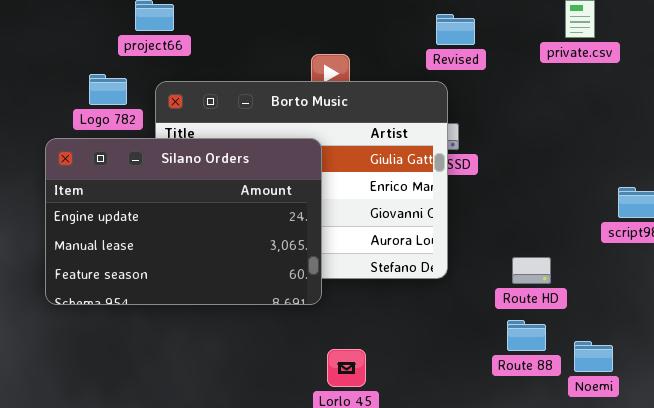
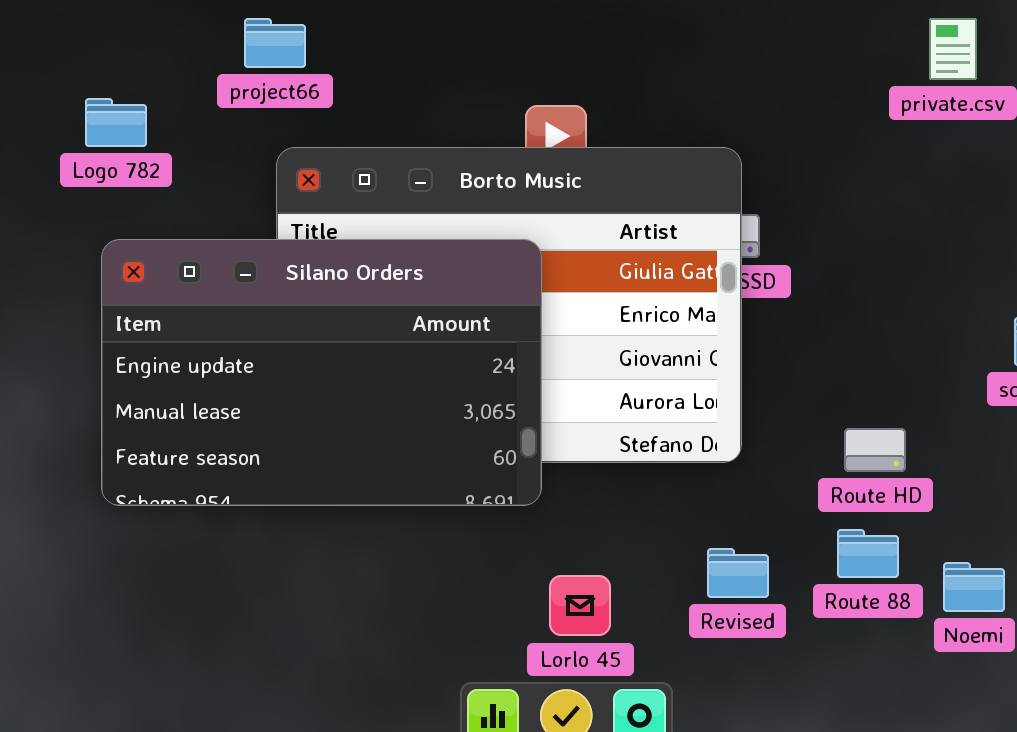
Revised: [436,14,475,45] -> [707,548,769,598], moved
Logo 782: [89,74,127,105] -> [85,98,147,147], moved

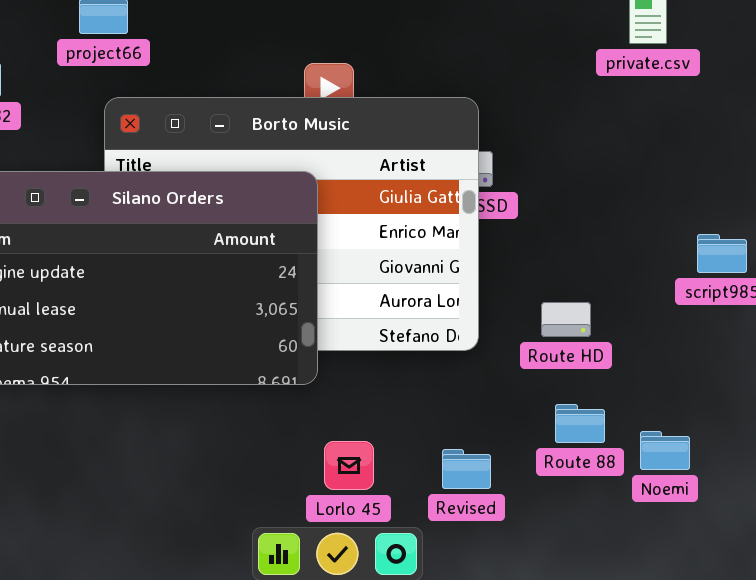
Route HD: [844,428,906,472] -> [541,302,591,337], moved
Revised: [707,548,769,598] -> [442,449,491,489], moved

